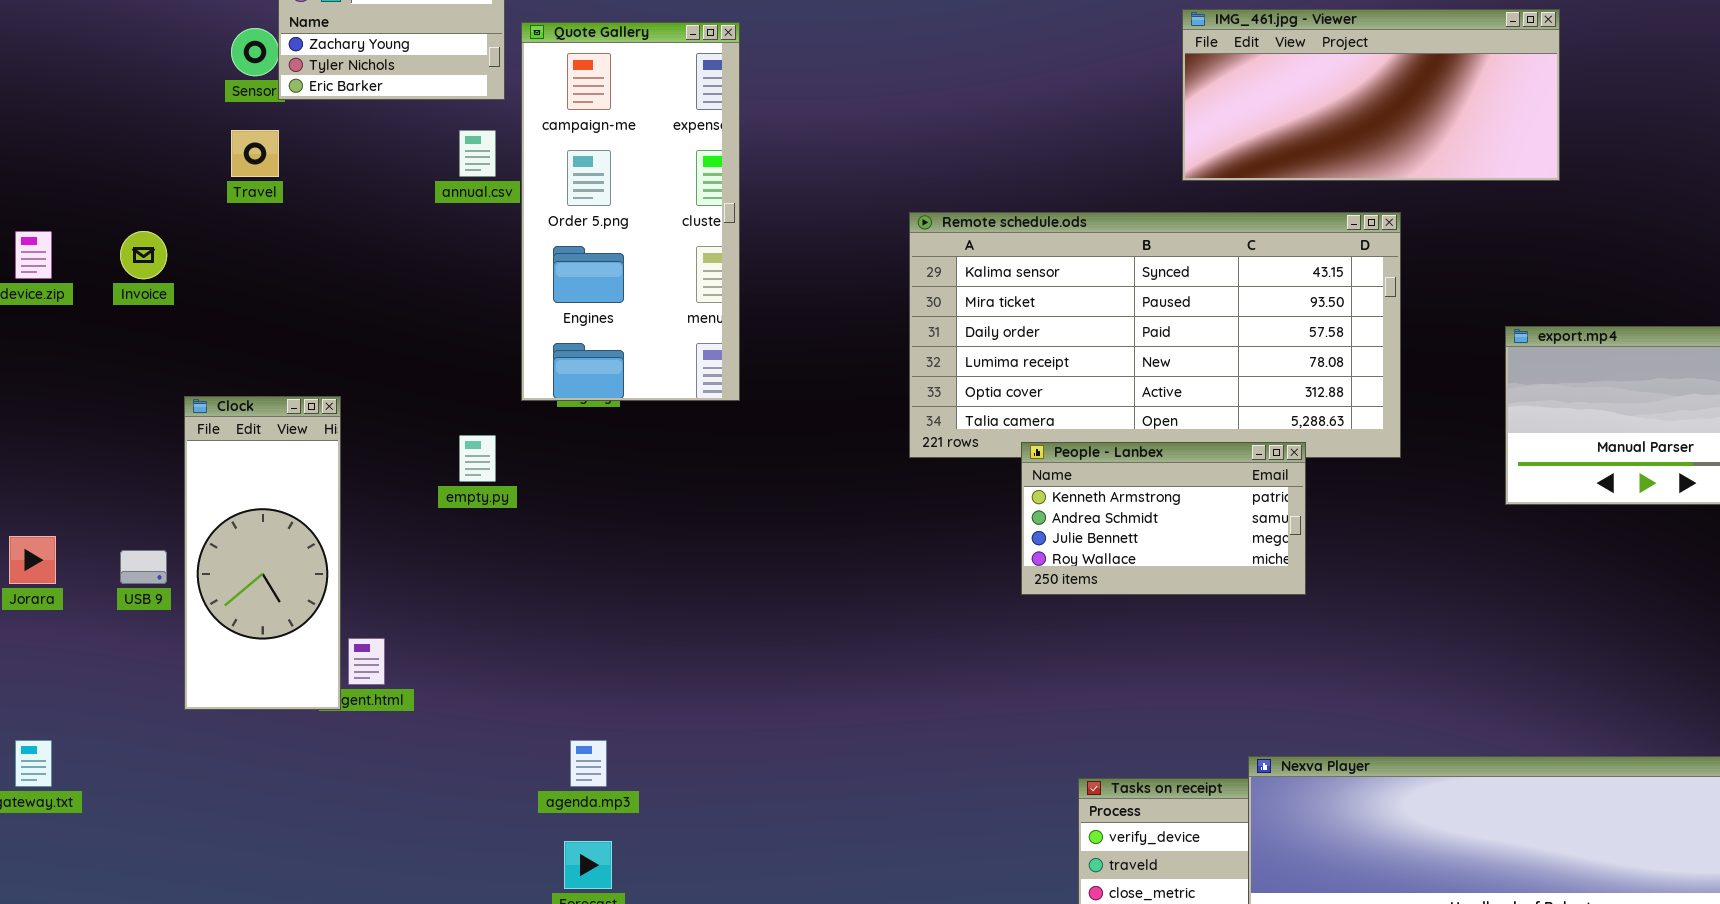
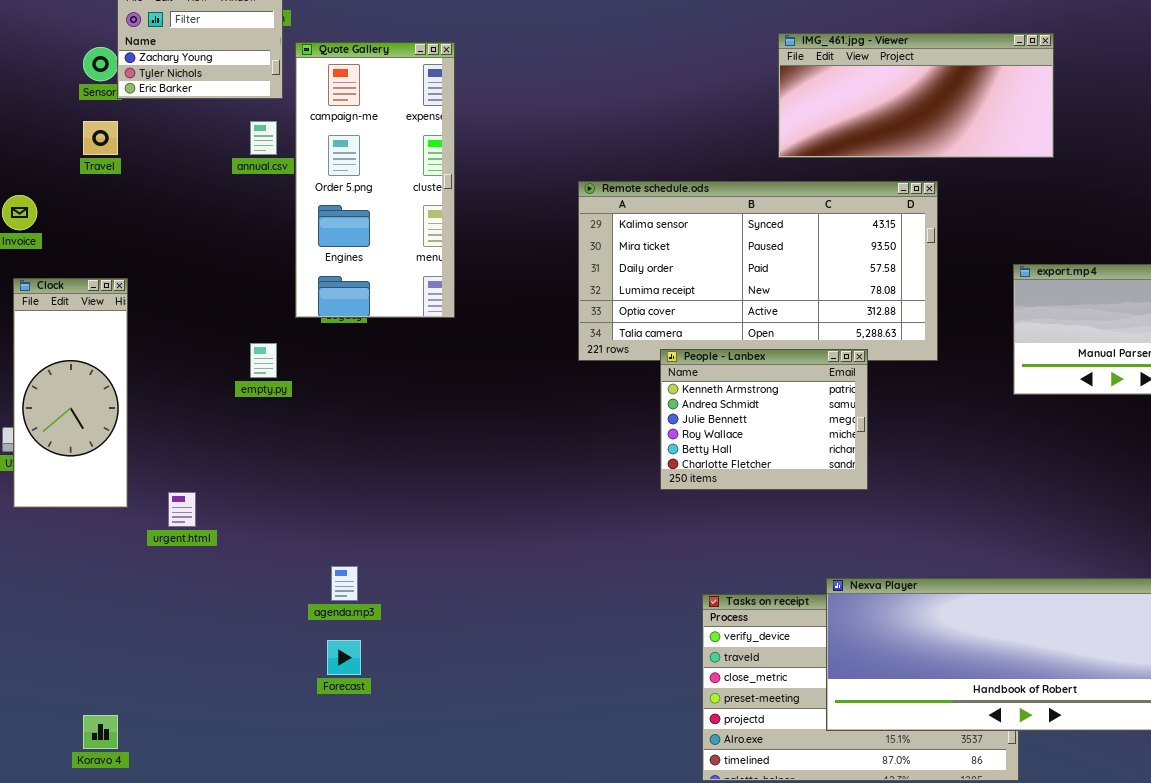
Clock: [184,396,341,710] -> [13,278,128,508], moved
People - Lanbex: [1021,442,1306,595] -> [660,349,868,490], resized

